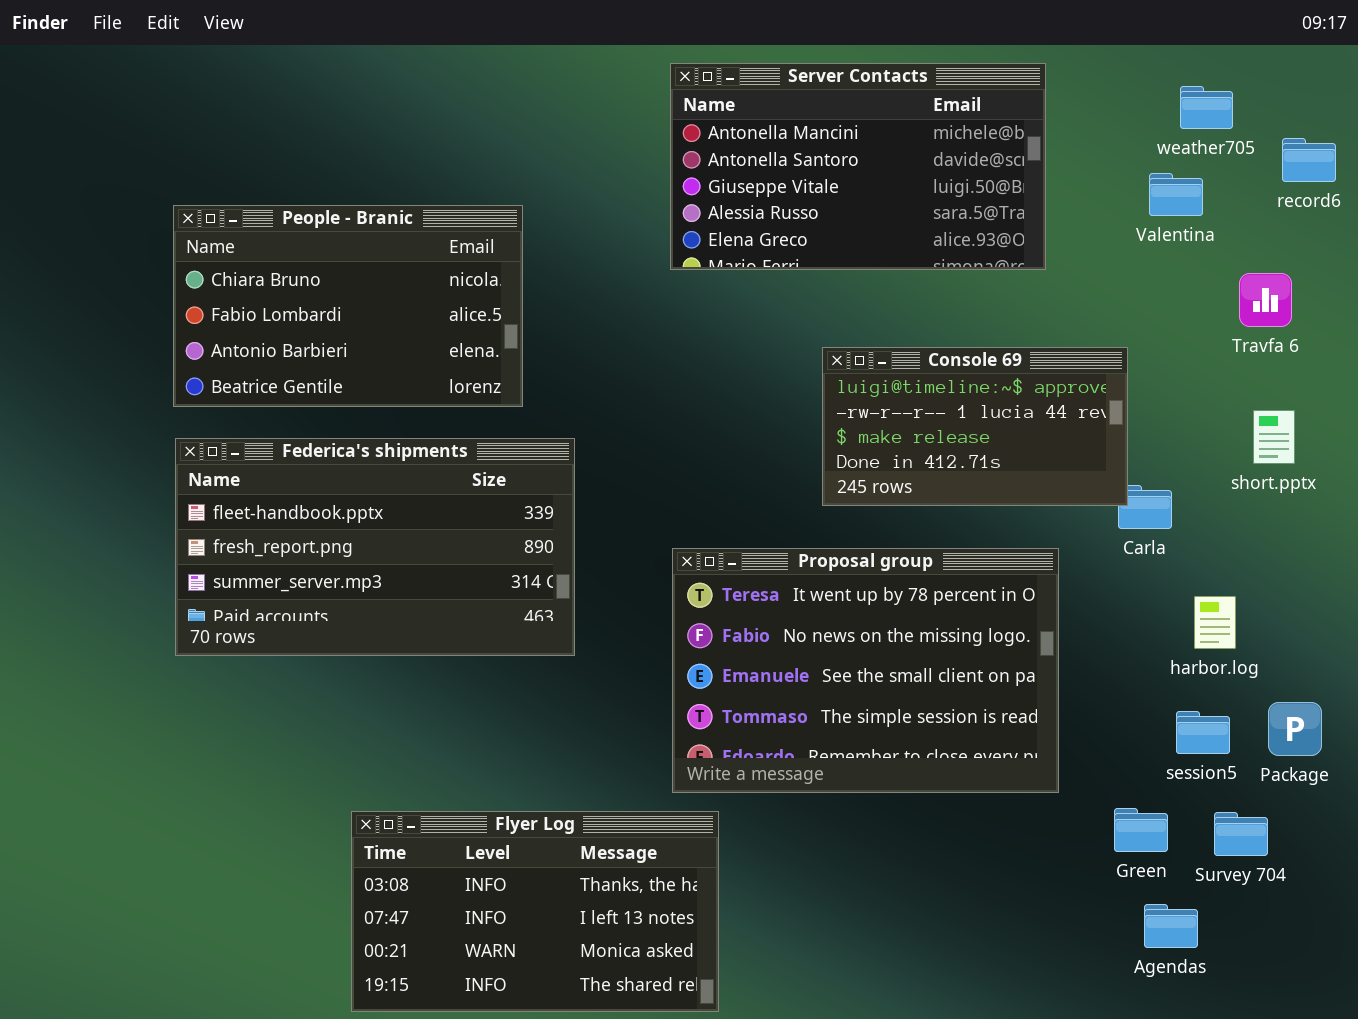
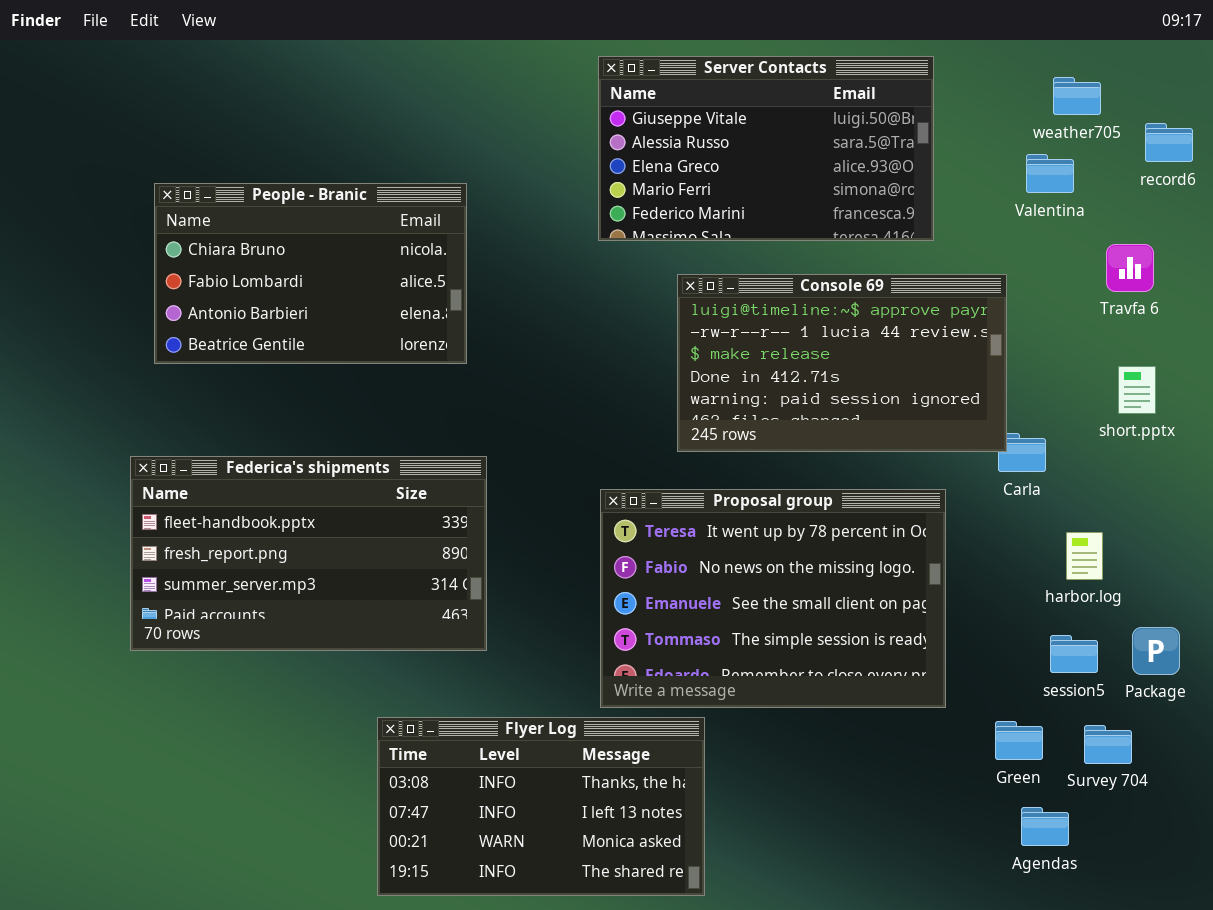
Server Contacts: [670,63,1046,270] -> [598,56,934,241], scrolled down 2 rows
Console 69: [822,347,1128,506] -> [677,274,1007,452], resized
Federica's shipments: [175,438,575,656] -> [130,456,487,651], moved
Flyer Log: [351,811,719,1012] -> [377,717,705,896], moved

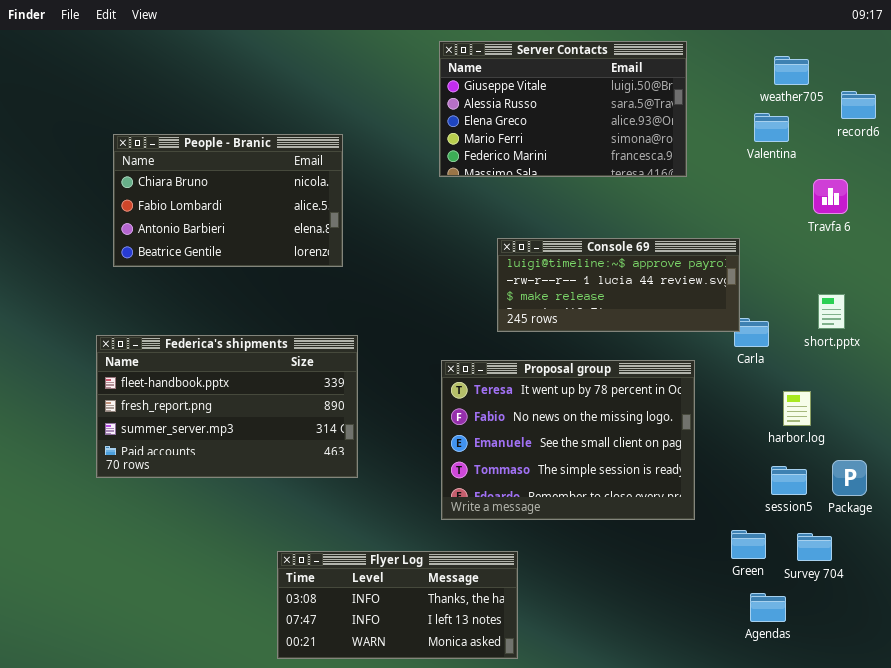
Console 69: [677,274,1007,452] -> [497,238,740,332], resized
short.pptx: [1118,366,1156,414] -> [818,294,845,329], moved
Flyer Log: [377,717,705,896] -> [277,551,518,659], resized

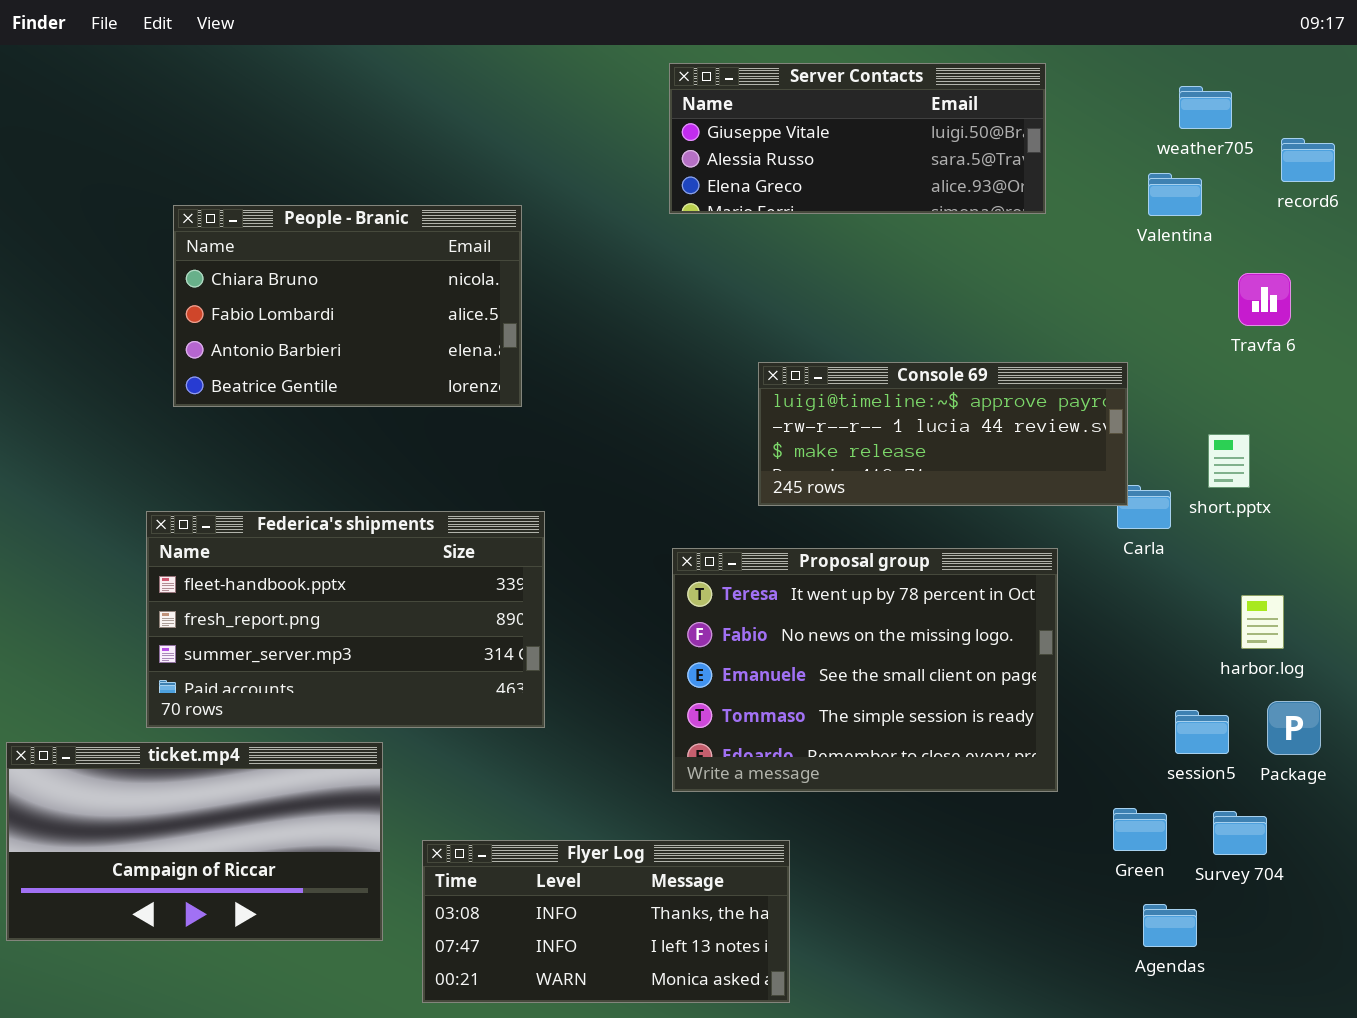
Server Contacts: [439,41,687,177] -> [669,63,1046,214], resized
short.pptx: [818,294,845,329] -> [1208,434,1250,488], moved
harbor.log: [783,391,811,426] -> [1241,595,1284,649], moved
ticket.mp4: none -> [6,742,383,941], opened

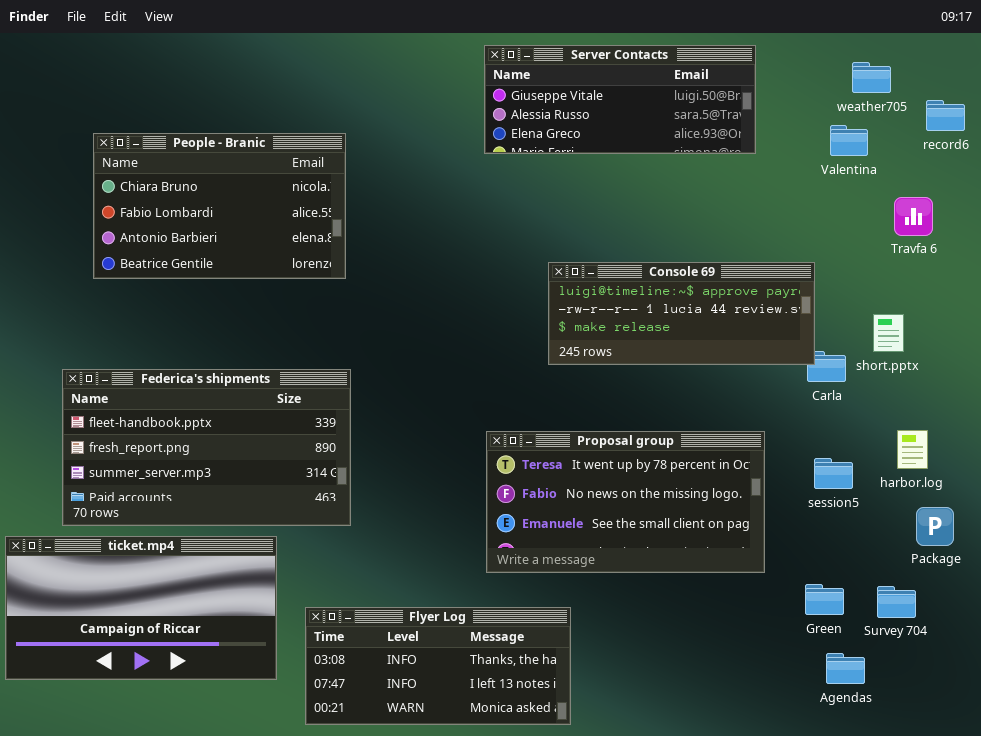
People - Branic: [173,205,522,407] -> [93,133,346,279], moved
Federica's shipments: [146,511,545,728] -> [62,369,351,526], moved
Proposal group: [672,548,1058,792] -> [486,431,765,573], resized
session5: [1175,710,1229,754] -> [814,458,853,489], moved

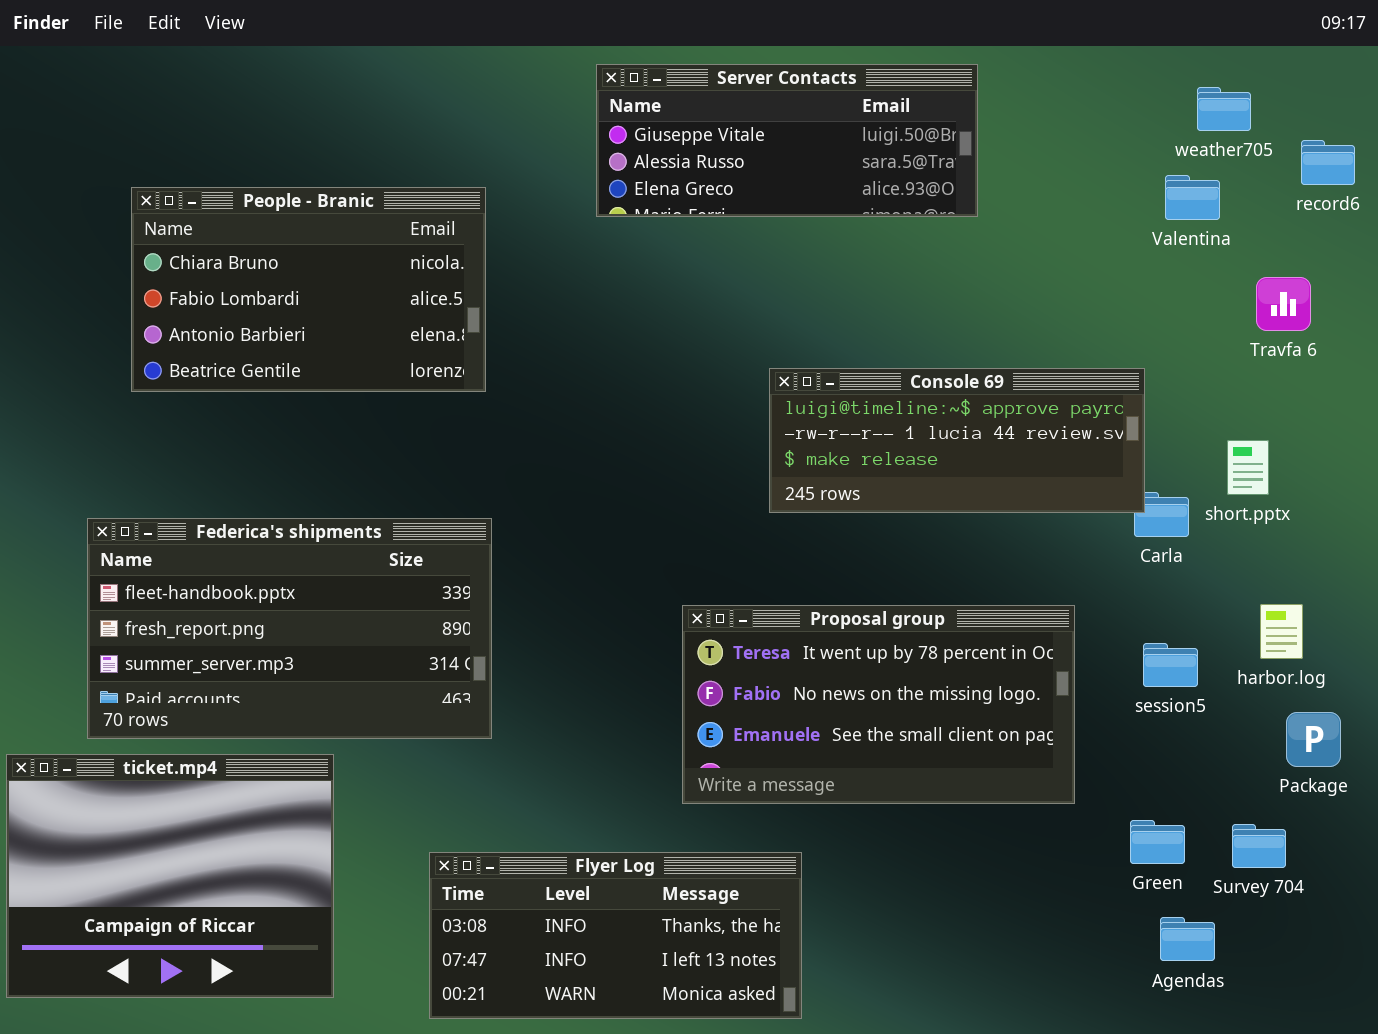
Server Contacts: [484,45,756,154] -> [596,64,978,217], moved
ticket.mp4: [5,536,277,680] -> [6,754,334,998], resized

